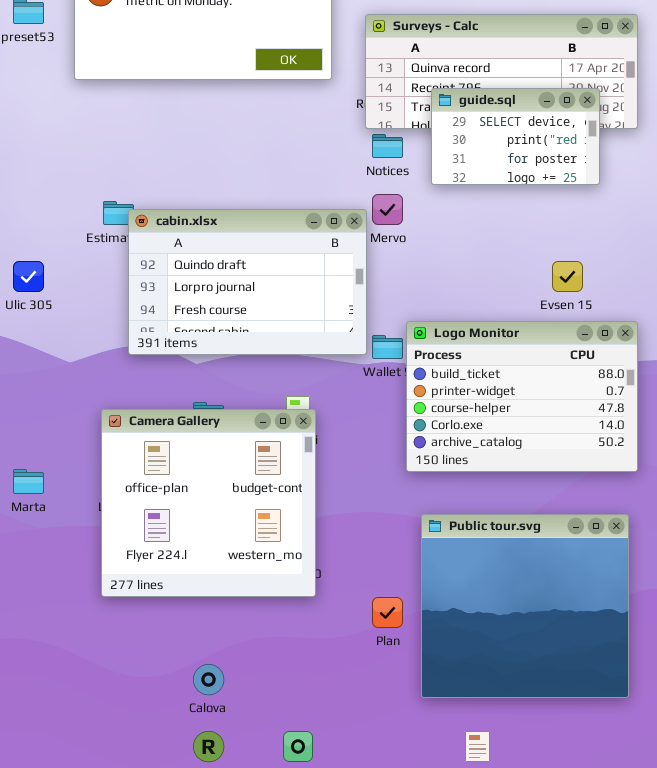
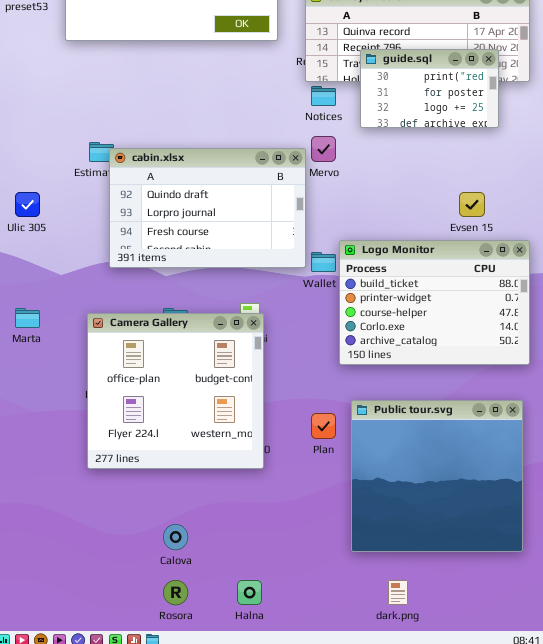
guide.sql: [431,88,600,185] -> [360,49,499,128], scrolled down 1 row
Marta: [13,469,44,494] -> [15,308,40,328], moved
Plan: [372,597,403,628] -> [311,413,336,439], moved

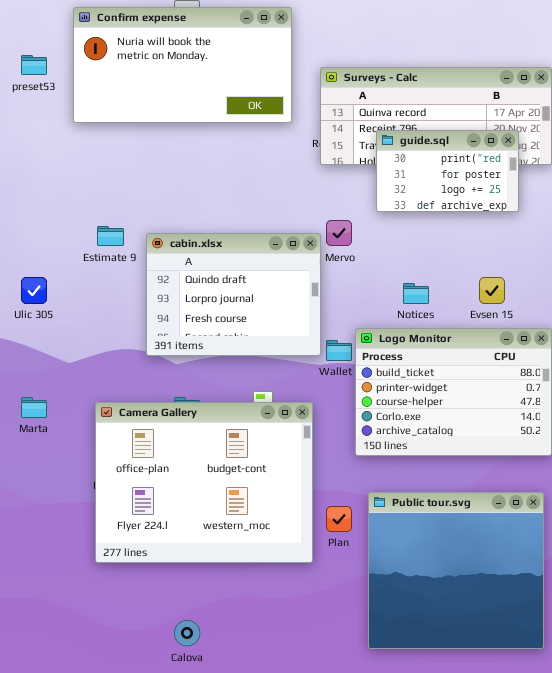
Notices: [311,86,336,106] -> [403,283,429,304], moved
cabin.xlsx: [109,148,306,268] -> [146,233,321,356], resized
Camera Gallery: [87,313,264,469] -> [95,402,313,563], resized

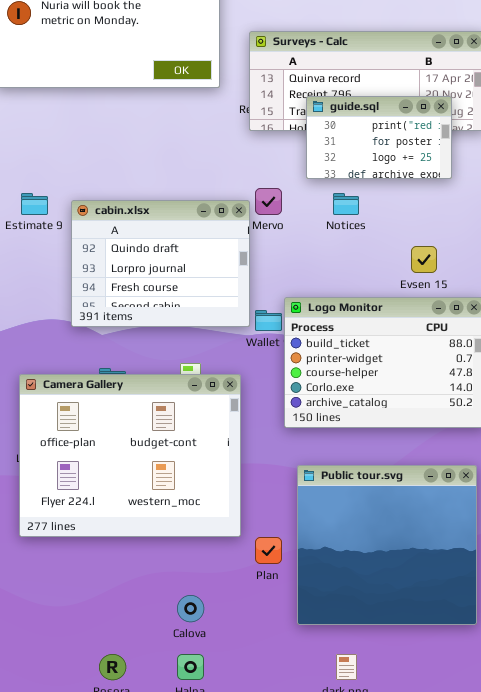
Notices: [403,283,429,304] -> [333,193,359,215], moved
Plan: [326,506,352,532] -> [255,537,282,564], moved
Calova: [174,620,200,646] -> [177,595,204,622], moved

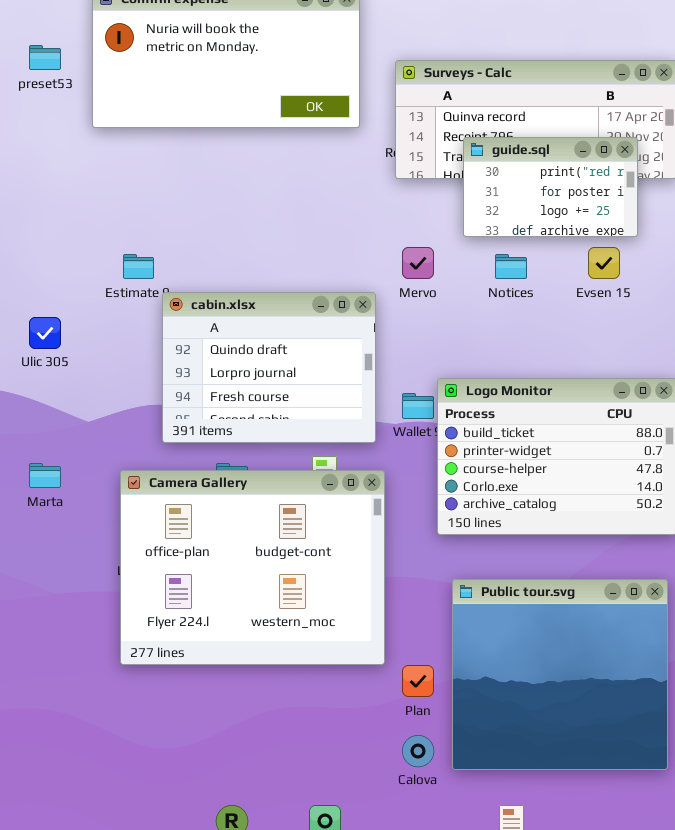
cabin.xlsx: [71,200,250,327] -> [162,292,376,443], moved
Evsen 15: [411,246,437,273] -> [588,247,620,279], moved
Calova: [177,595,204,622] -> [402,735,434,767], moved

